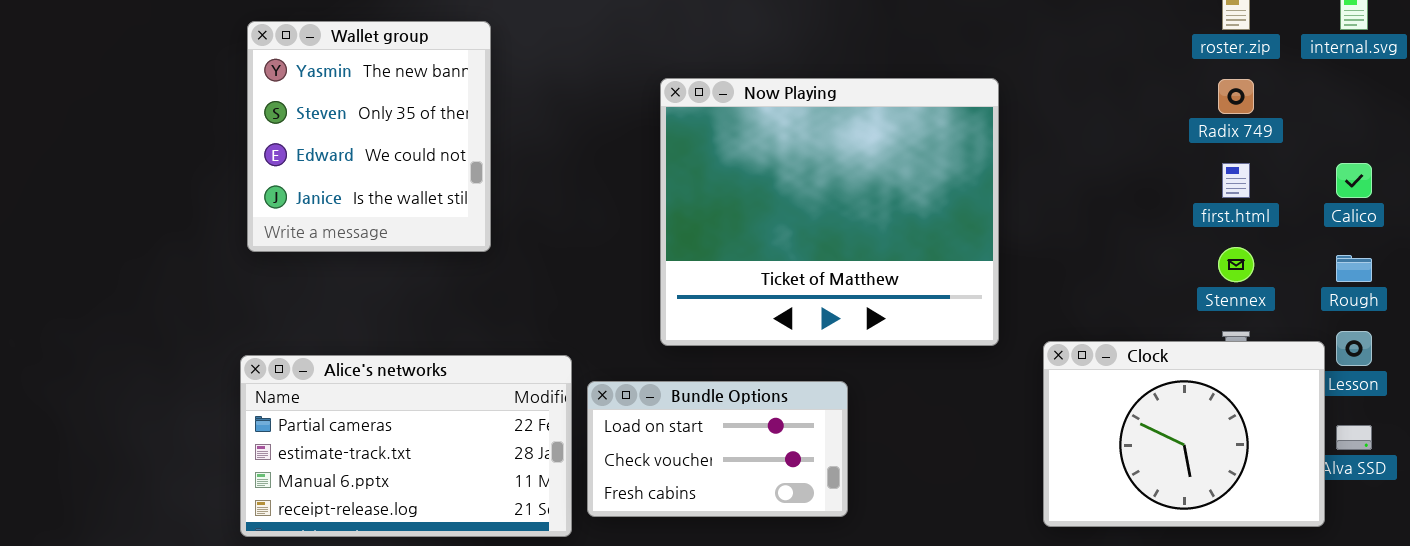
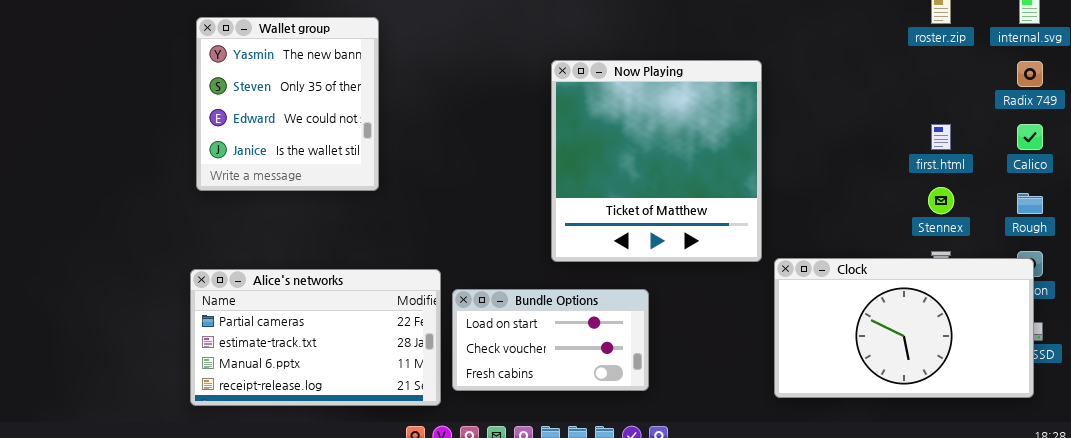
Now Playing: [660,78,999,346] -> [551,60,762,262], resized
Radix 749: [1218,79,1254,114] -> [1017,61,1043,87], moved
Clock: [1043,341,1325,527] -> [774,258,1034,398], moved, resized

